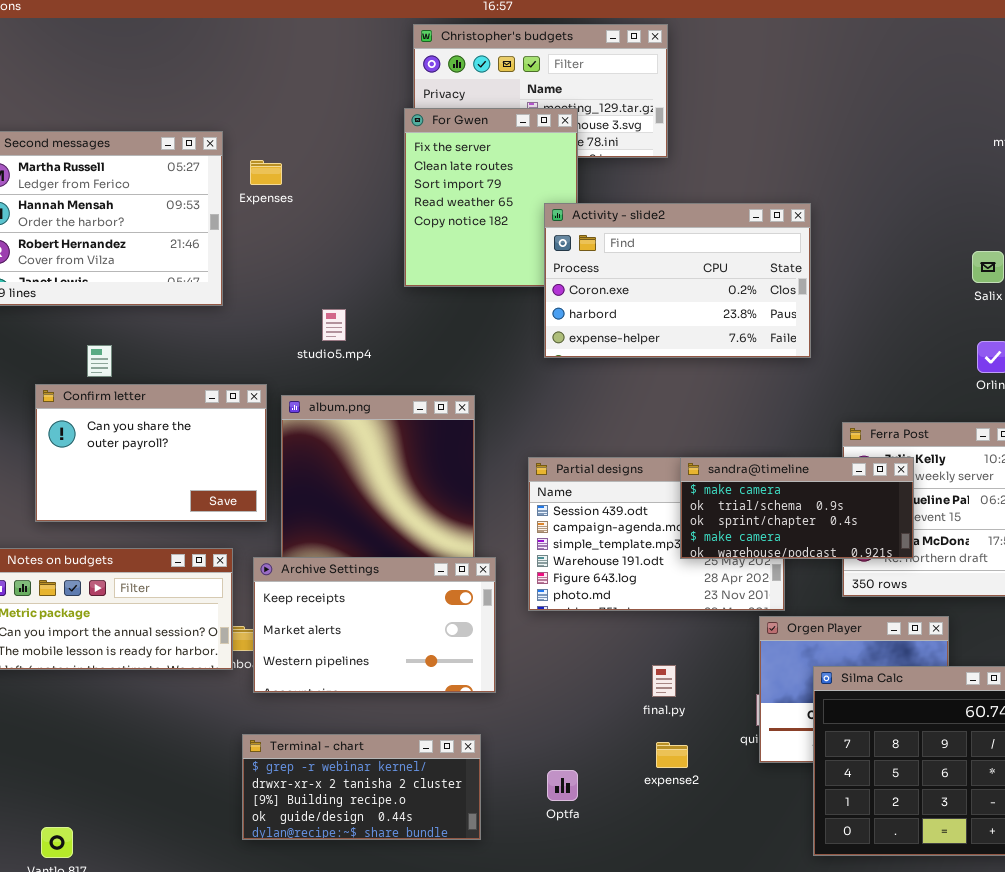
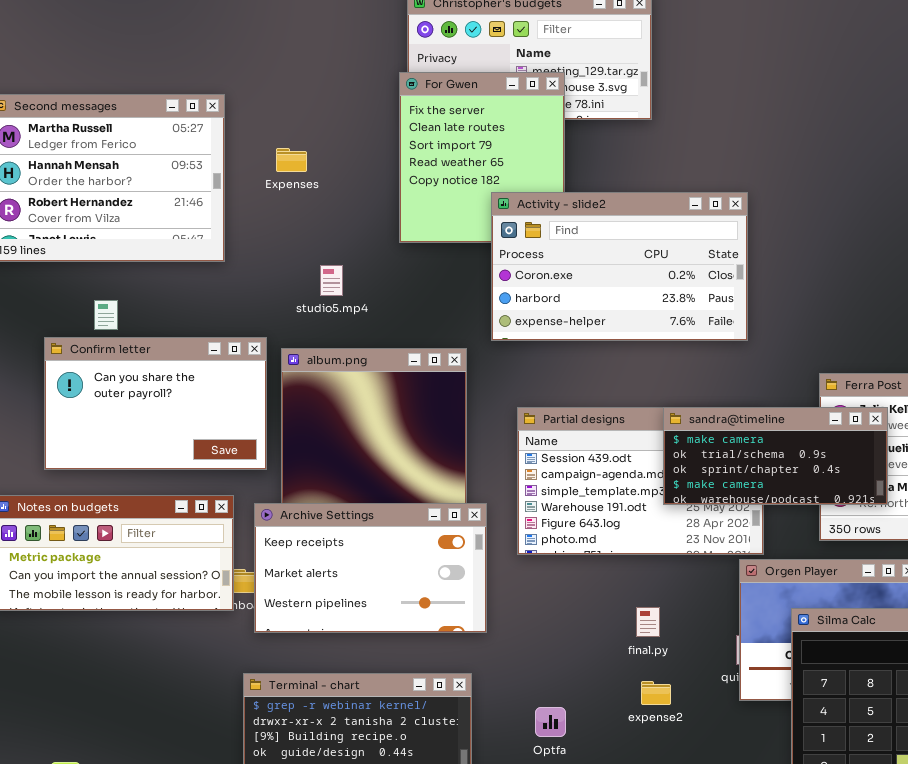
Expenses: [250,160,282,185] -> [276,148,307,172], moved
Activity - slide2: [544,203,811,358] -> [491,192,748,341], moved

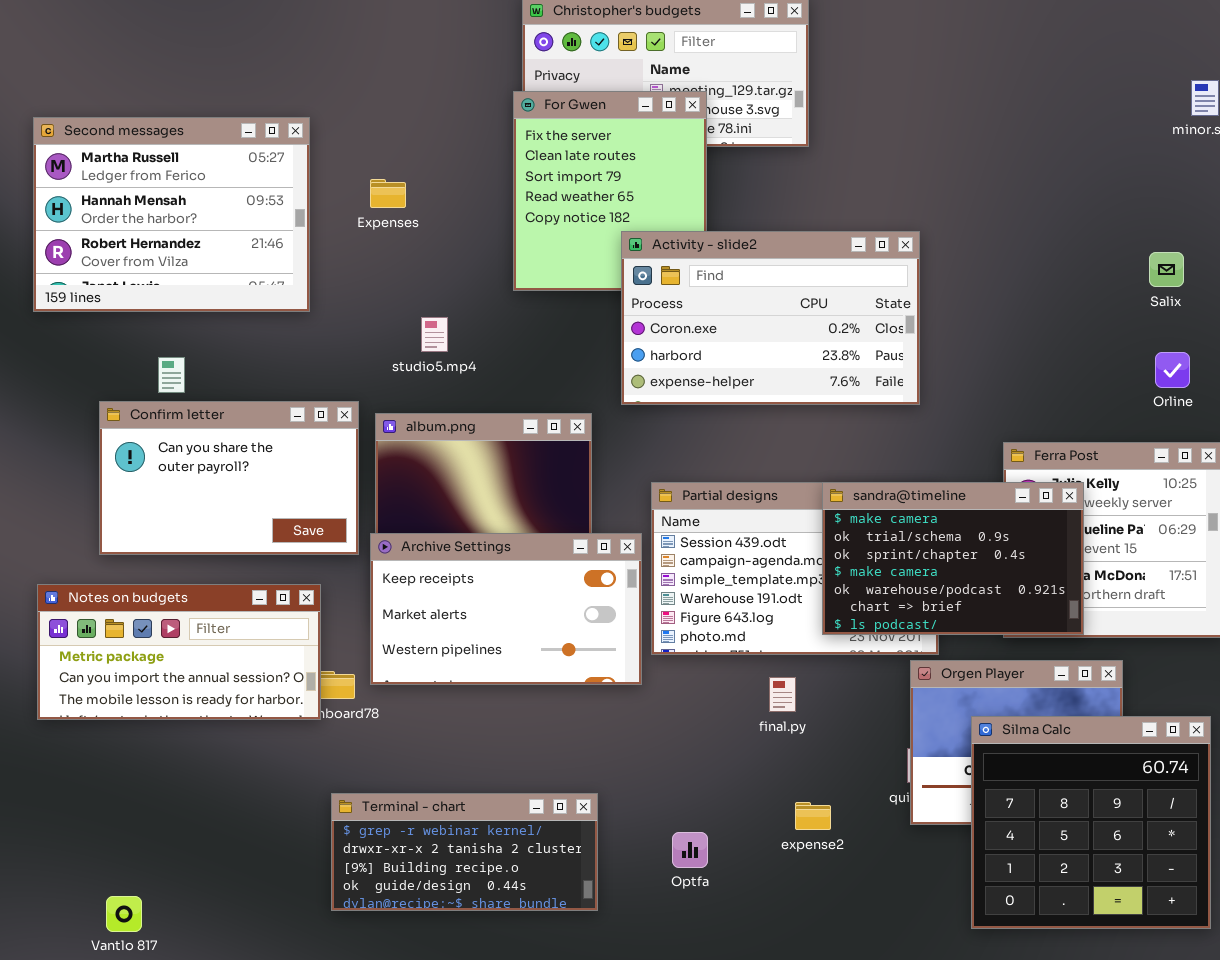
sandra@timeline: [663,407,888,505] -> [822,482,1084,635], resized
Archive Settings: [254,503,487,633] -> [370,533,642,685], moved
final.py: [636,607,660,637] -> [769,677,796,712], moved

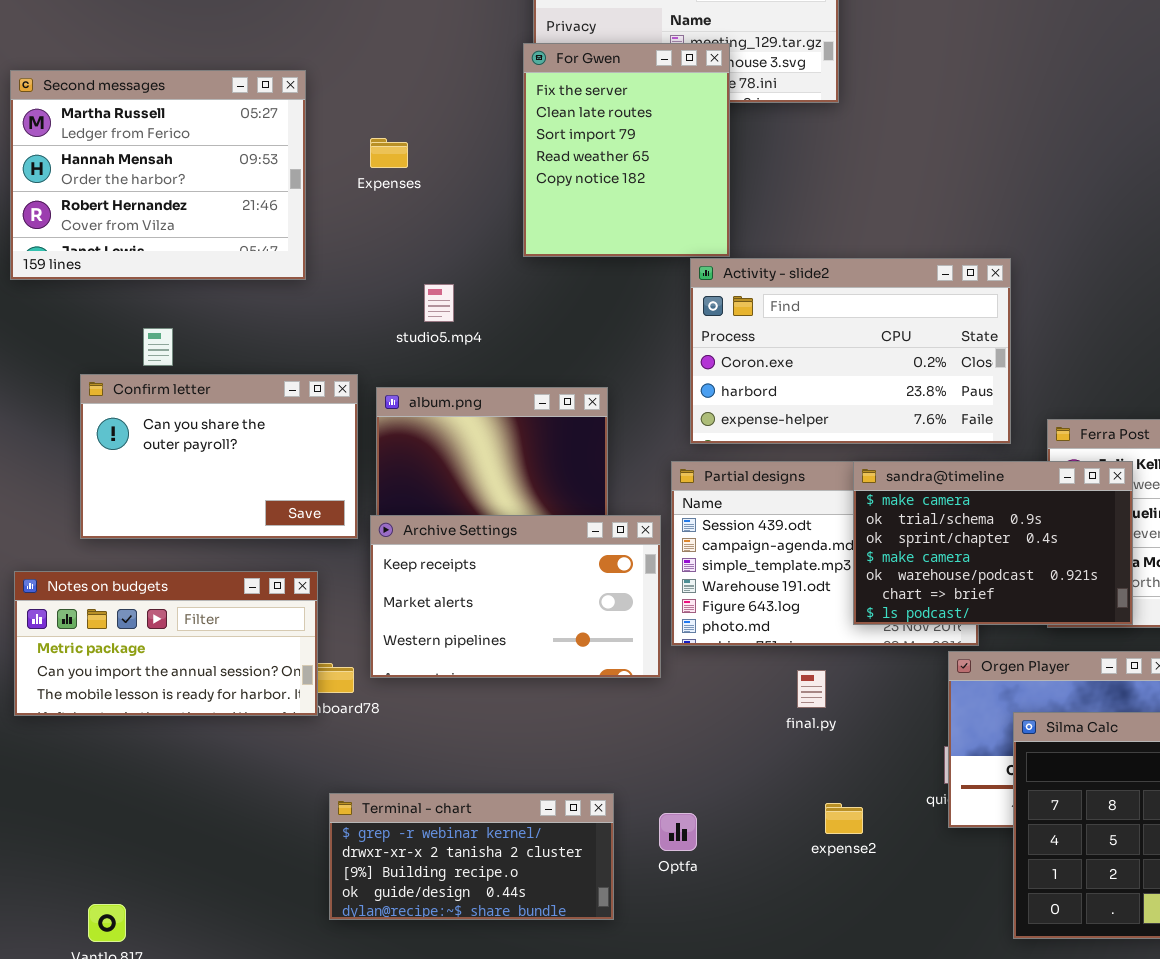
Activity - slide2: [621,231,920,405] -> [690,258,1011,444], moved
Optfa: [672,832,708,868] -> [659,813,697,851], moved

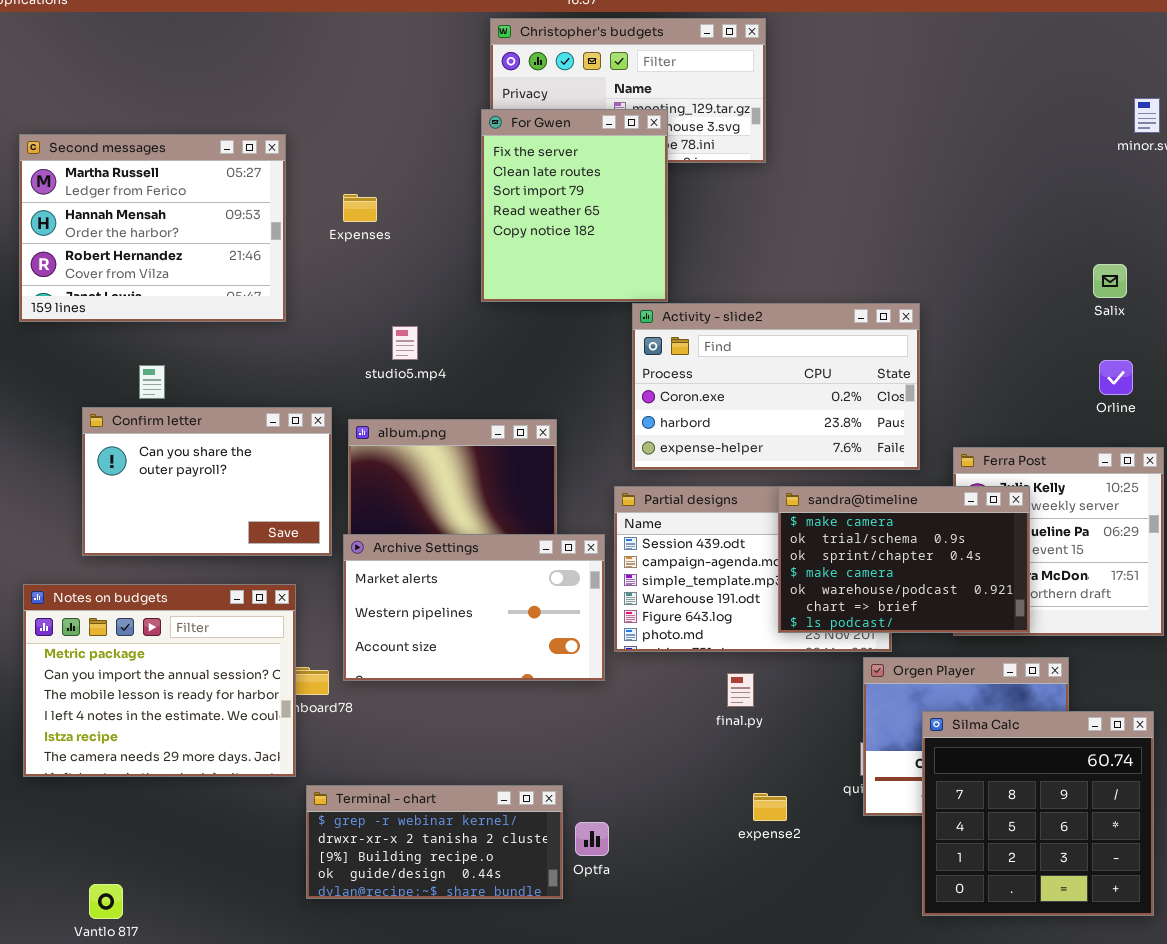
Archive Settings: [370,515,661,678] -> [343,534,605,681], scrolled down 1 row
Notes on budgets: [14,571,318,716] -> [23,584,296,777], resized
Optfa: [659,813,697,851] -> [575,822,609,856], moved

